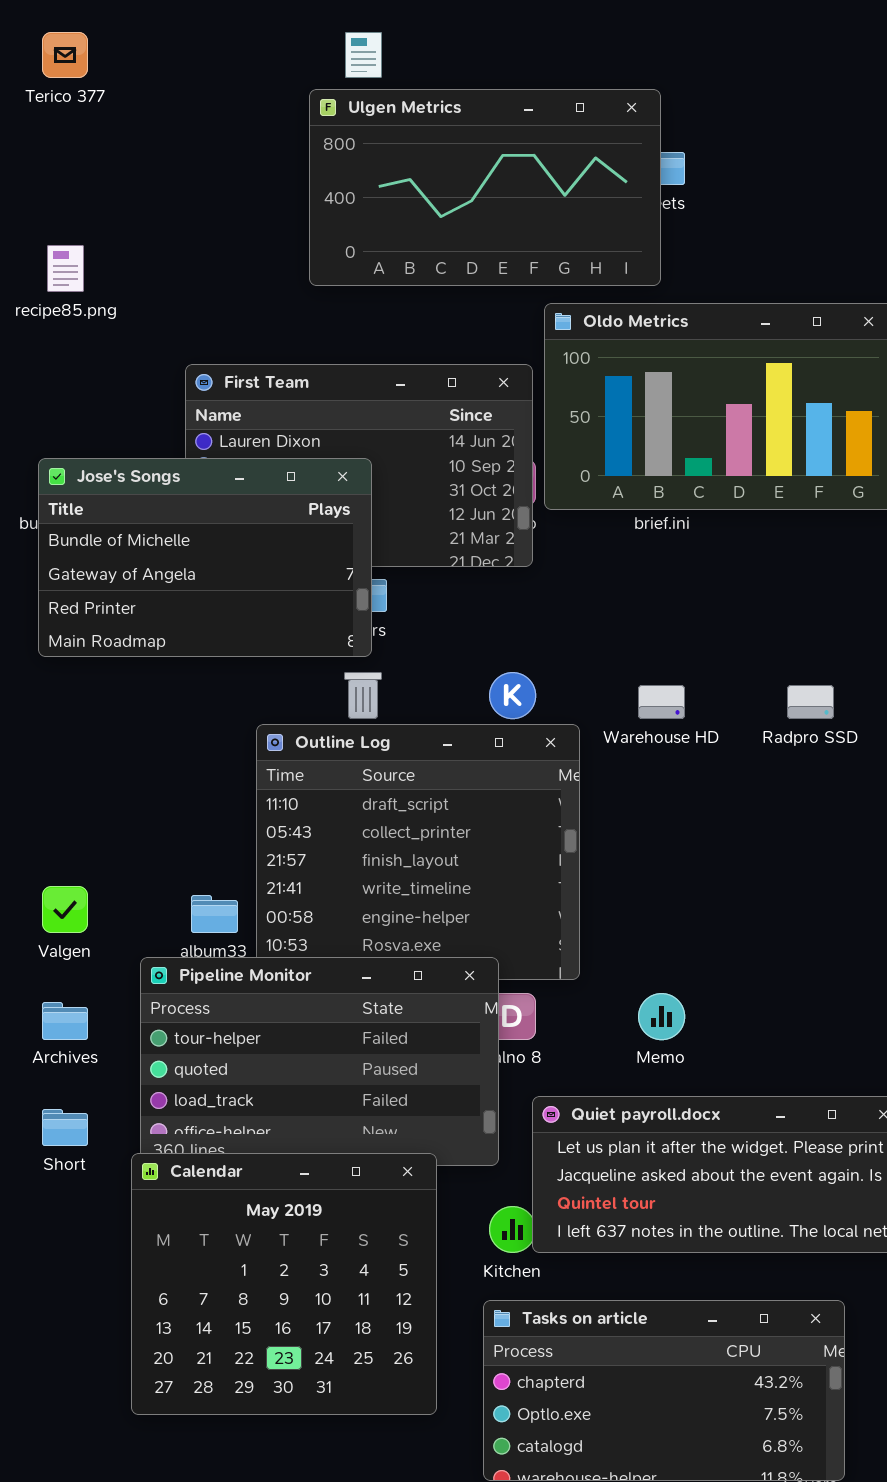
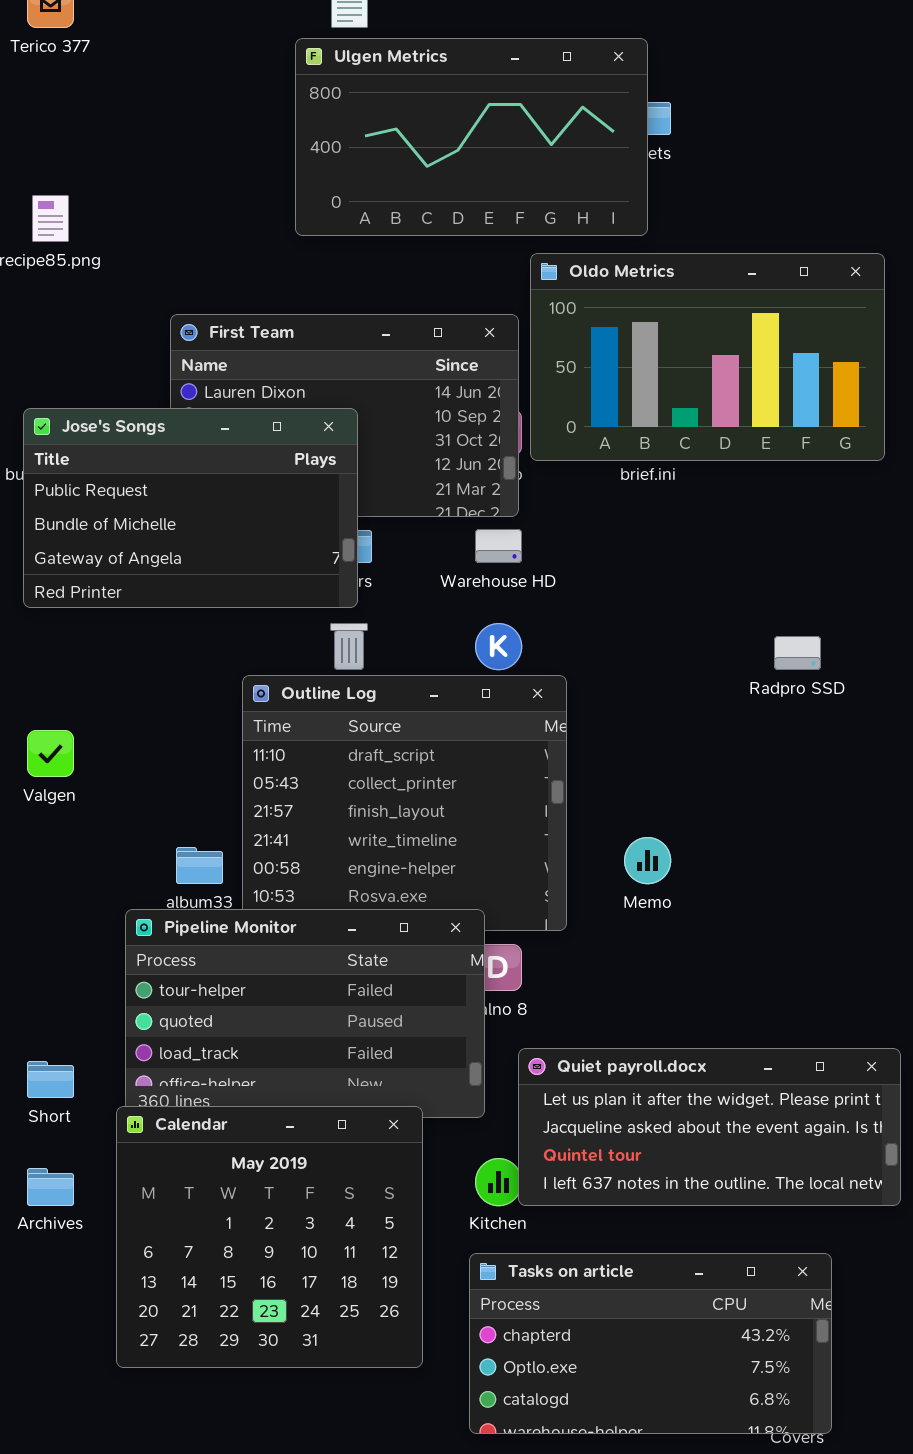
Jose's Songs: [38,458,372,657] -> [23,408,358,608], scrolled up 1 row
Warehouse HD: [638,685,685,719] -> [475,529,522,563], moved
Valgen: [42,886,88,933] -> [27,730,74,777], moved
Memo: [638,993,685,1040] -> [624,837,671,884], moved
Archives: [42,1002,88,1040] -> [27,1168,74,1206], moved

